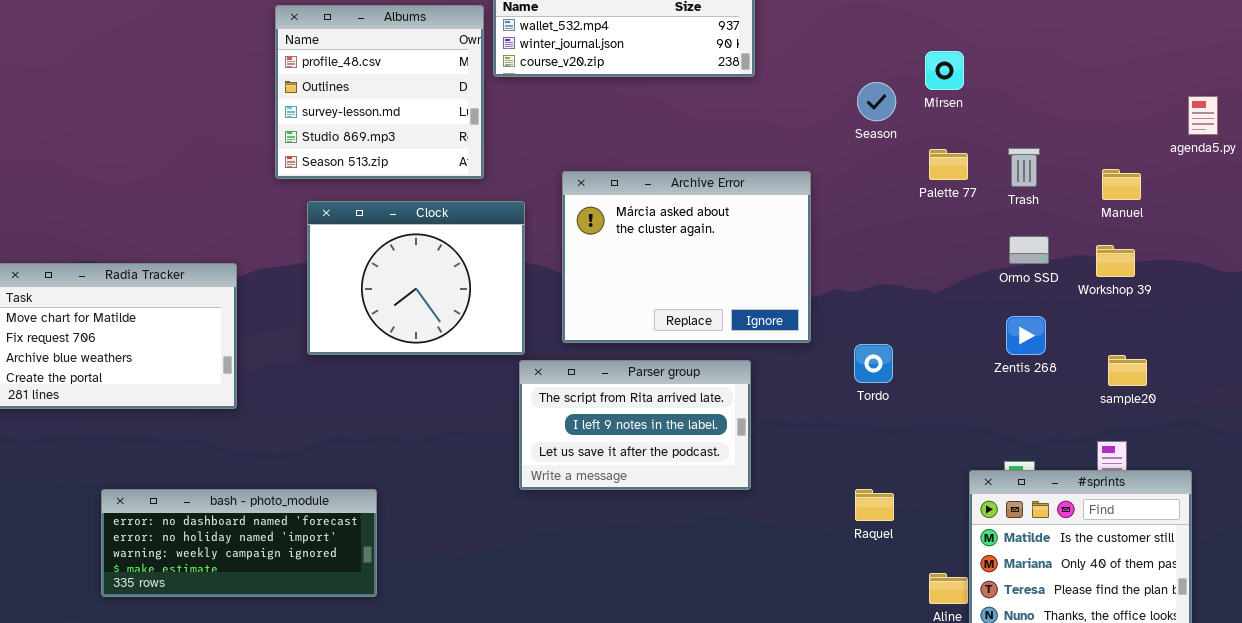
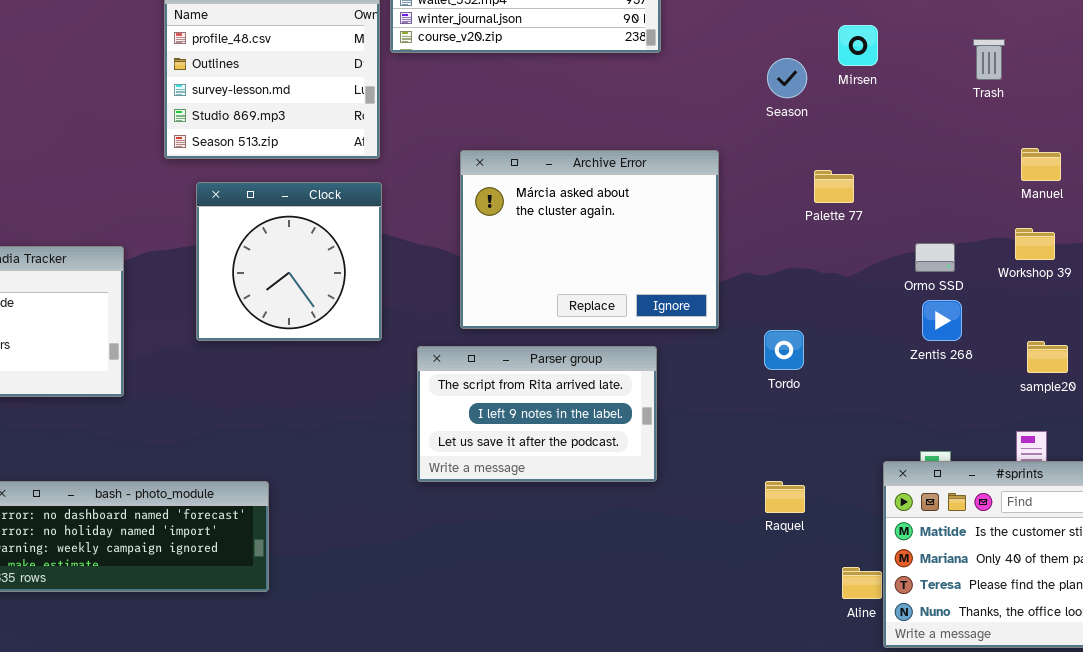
Trash: [1008,148,1040,187] -> [973,39,1005,80], moved
Palette 77: [929,149,968,180] -> [814,170,854,203], moved
Clock: [307,201,525,355] -> [196,182,382,341], resized
Ormo SSD: [1009,236,1049,264] -> [915,243,955,272], moved

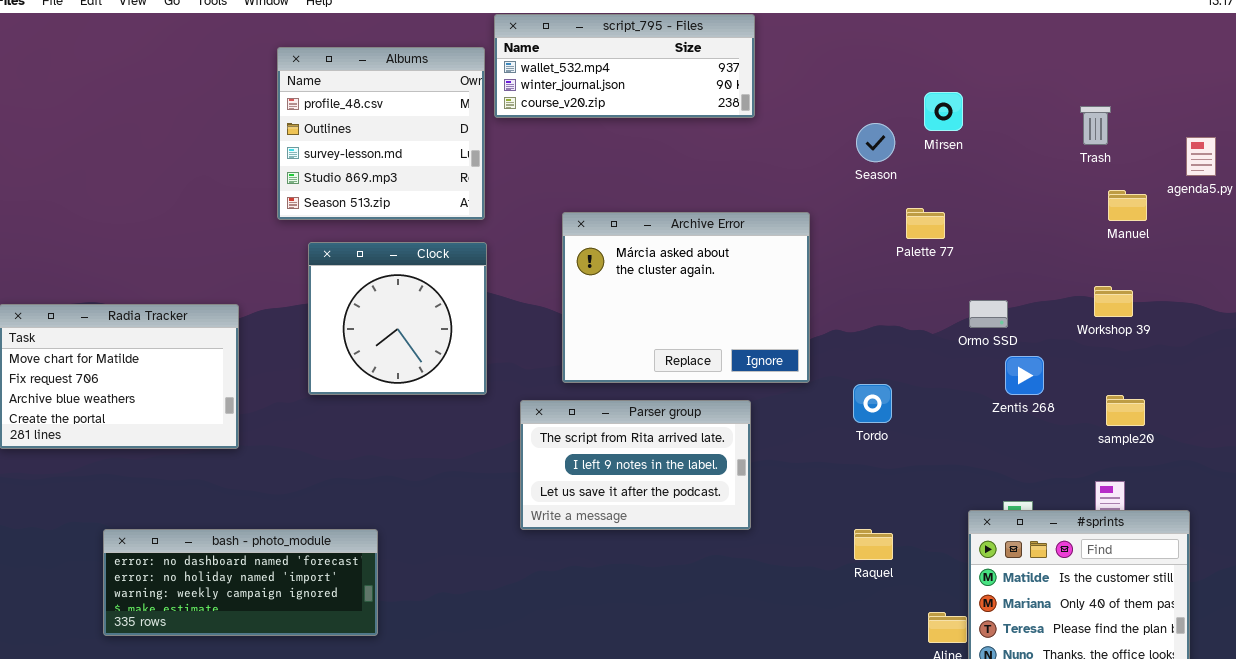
Trash: [973,39,1005,80] -> [1080,106,1111,145], moved
Manuel: [1021,148,1061,181] -> [1108,190,1147,221], moved
Palette 77: [814,170,854,203] -> [906,208,945,239], moved
Ormo SSD: [915,243,955,272] -> [969,300,1008,328], moved

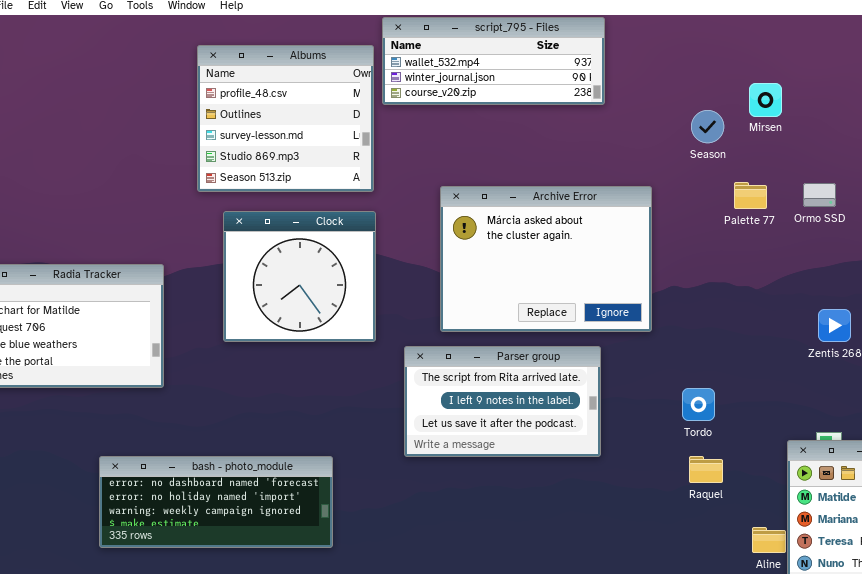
Ormo SSD: [969,300,1008,328] -> [803,183,836,207], moved
Tordo: [853,384,892,423] -> [682,388,715,421], moved
bash - photo_module: [103,529,378,636] -> [99,456,333,548], moved

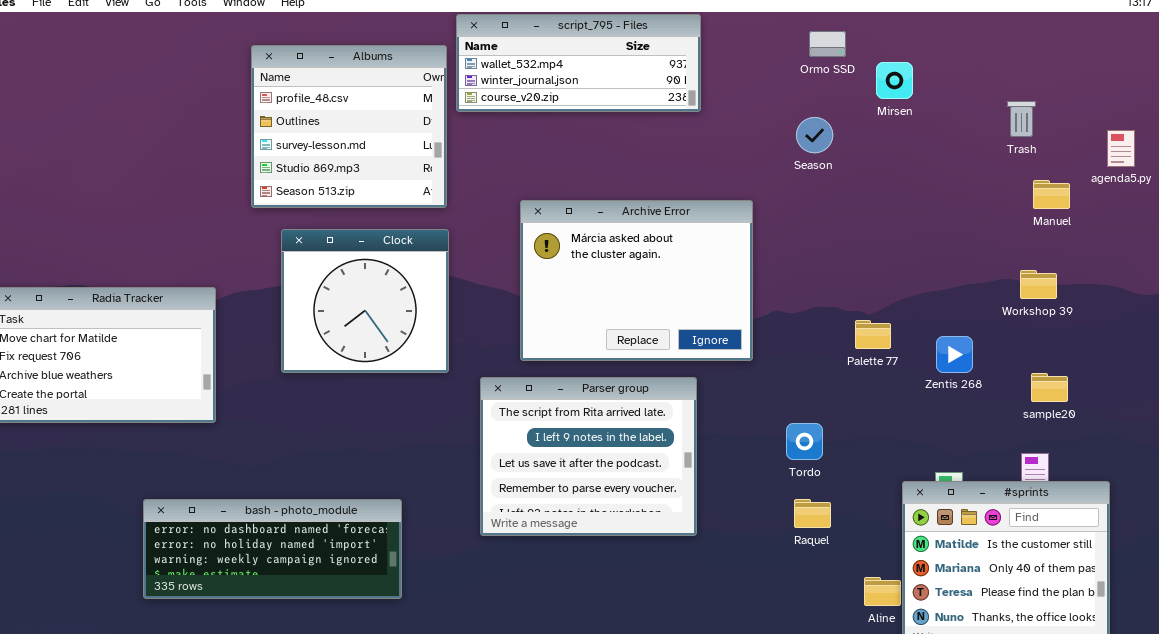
Mirsen: [749,83,782,117] -> [876,62,913,99], moved
Palette 77: [734,182,767,209] -> [855,320,891,349], moved
Ormo SSD: [803,183,836,207] -> [809,31,846,57], moved
Parser group: [404,346,601,457] -> [480,377,697,536], resized

